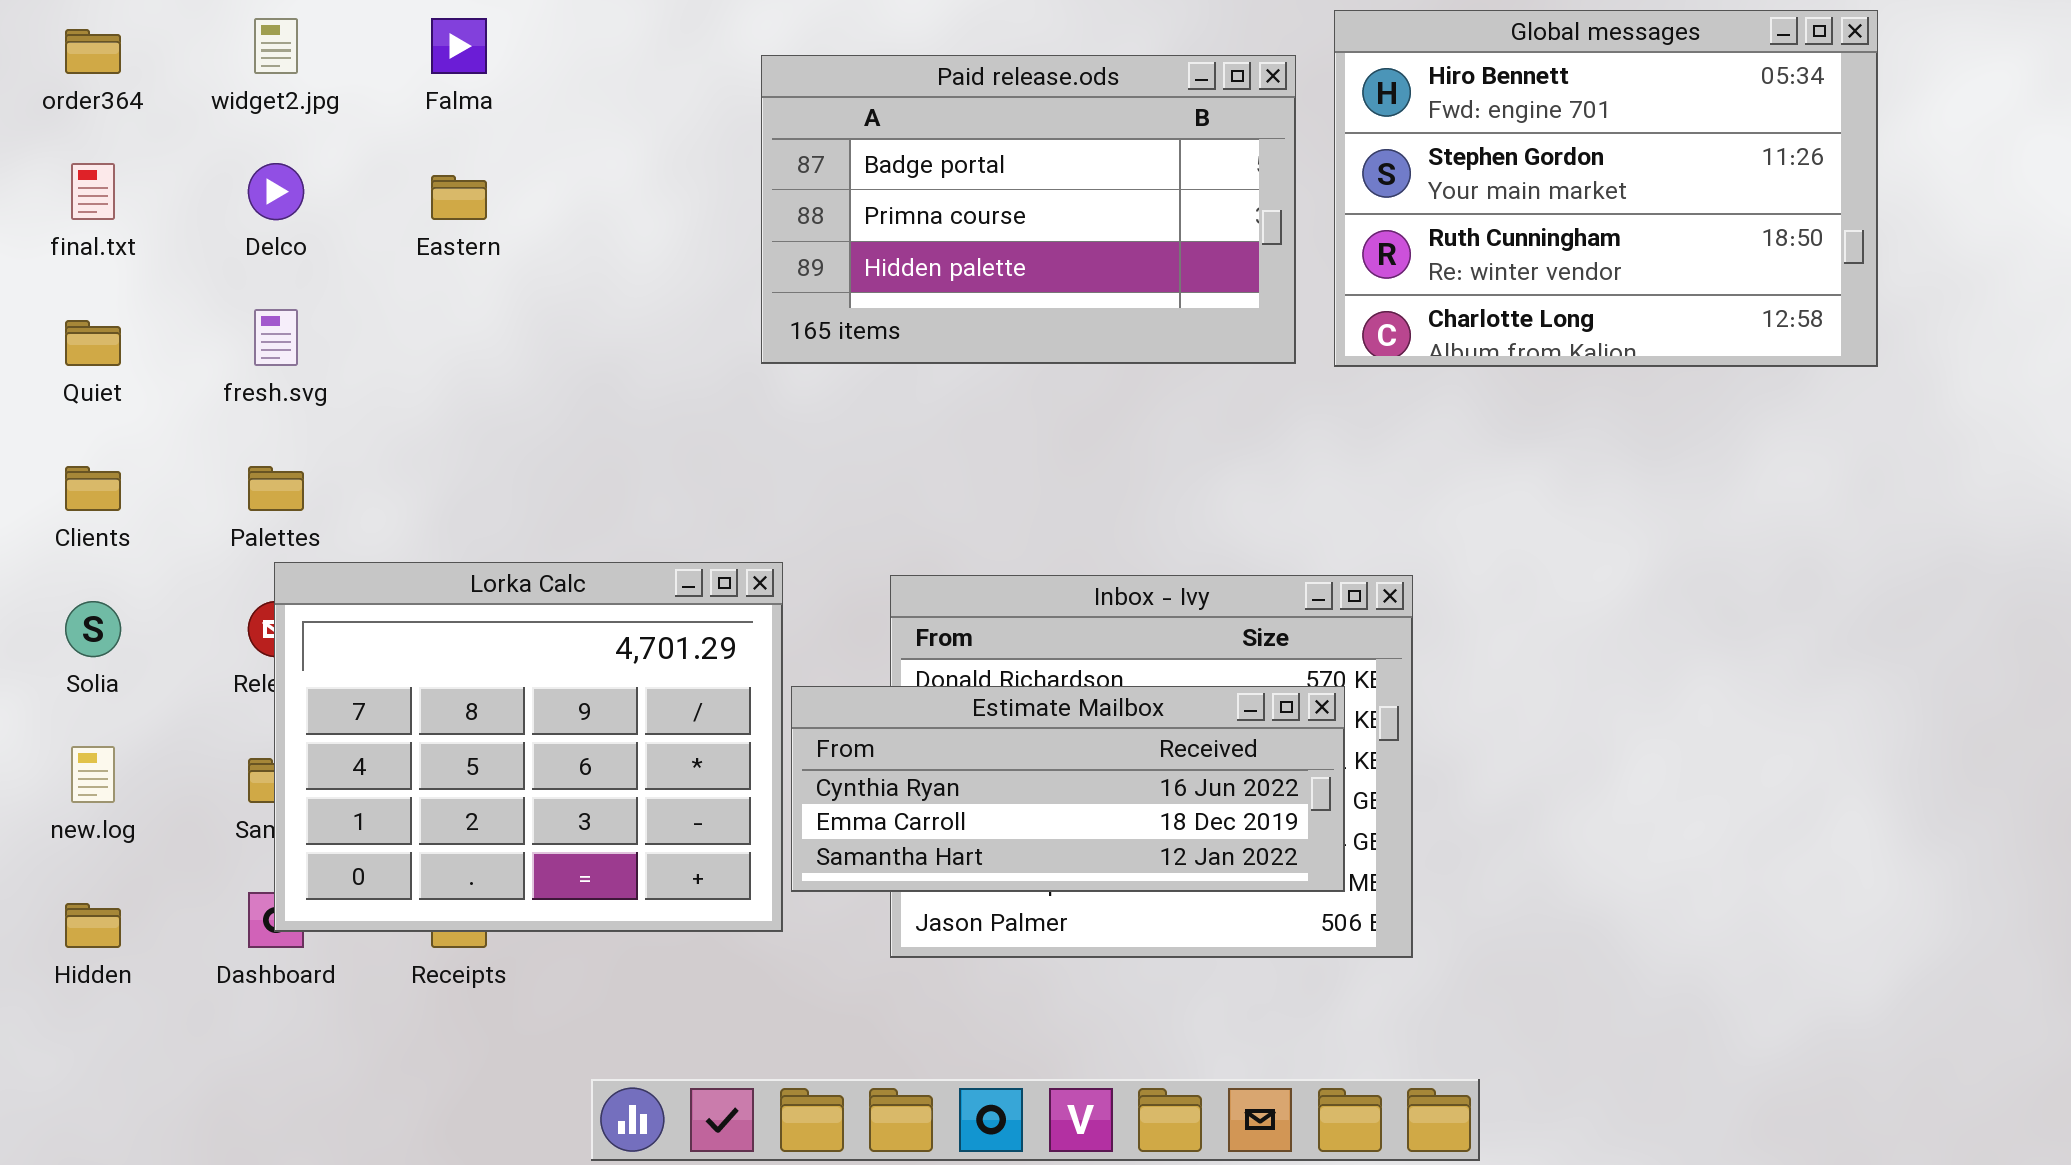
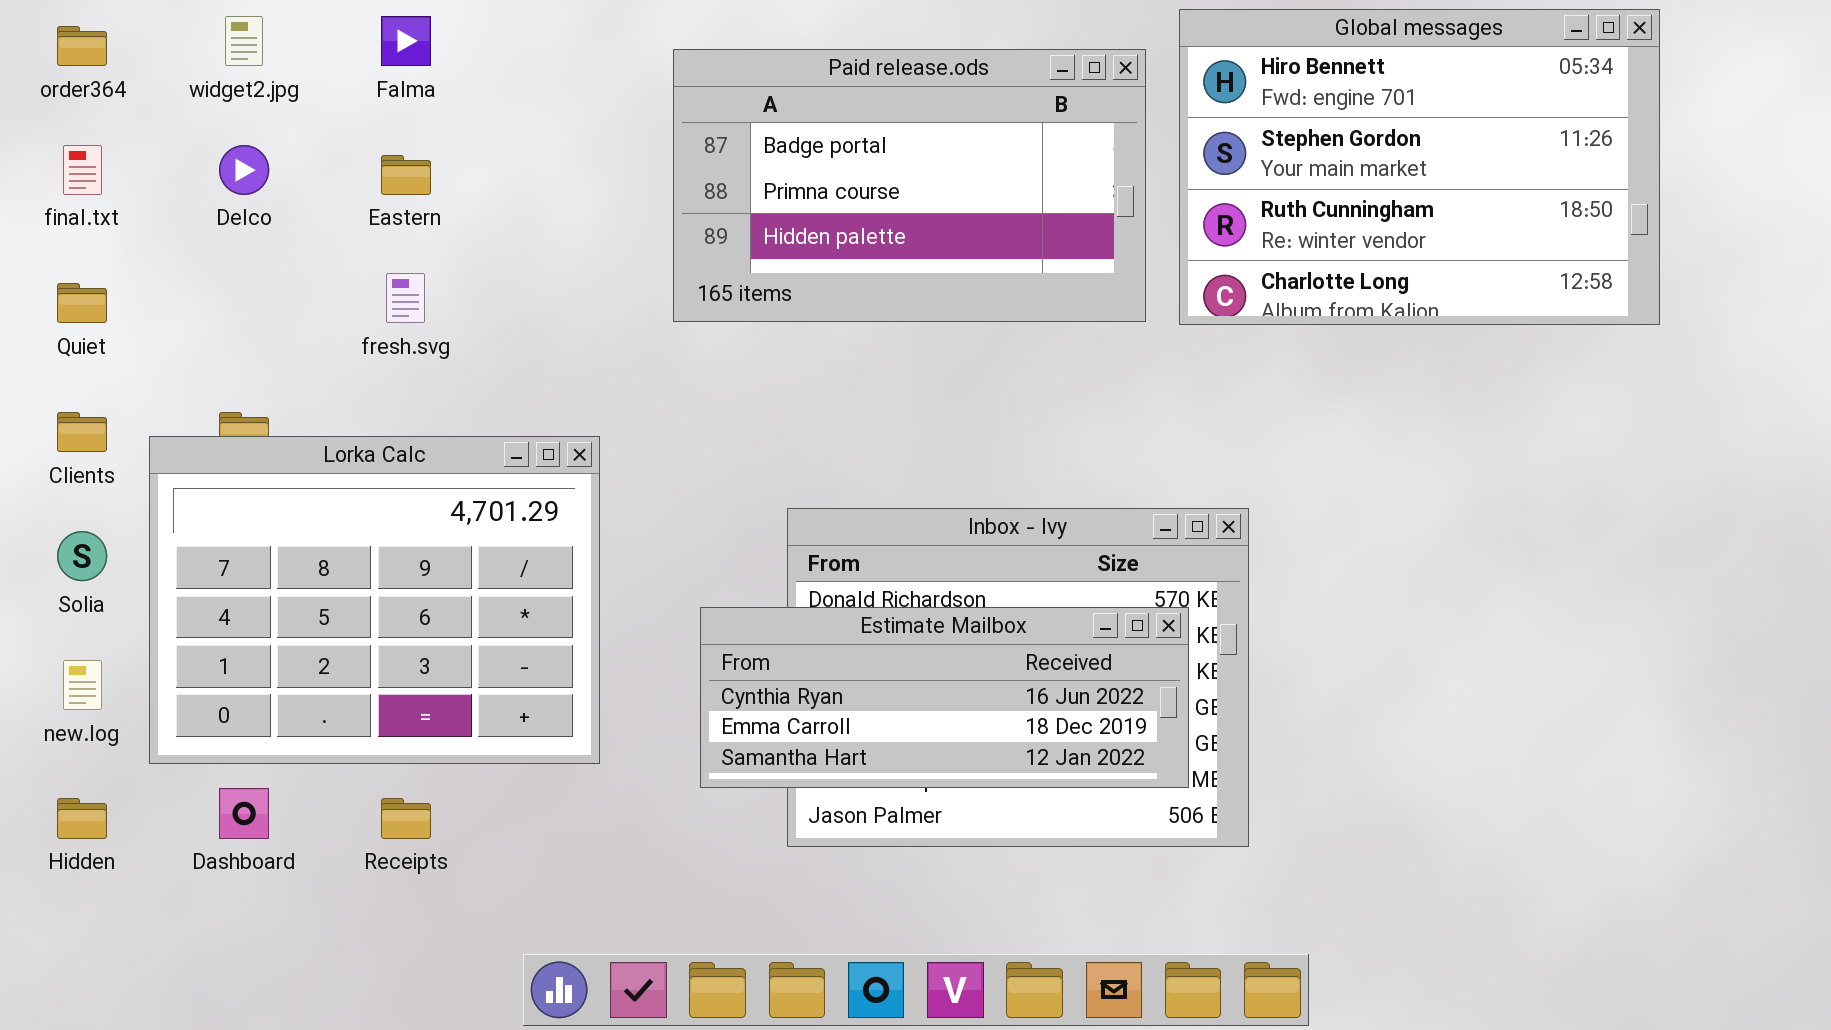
fresh.svg: [254,309,298,366] -> [386,273,425,323], moved
Lorka Calc: [274,562,783,932] -> [149,436,600,764], moved

